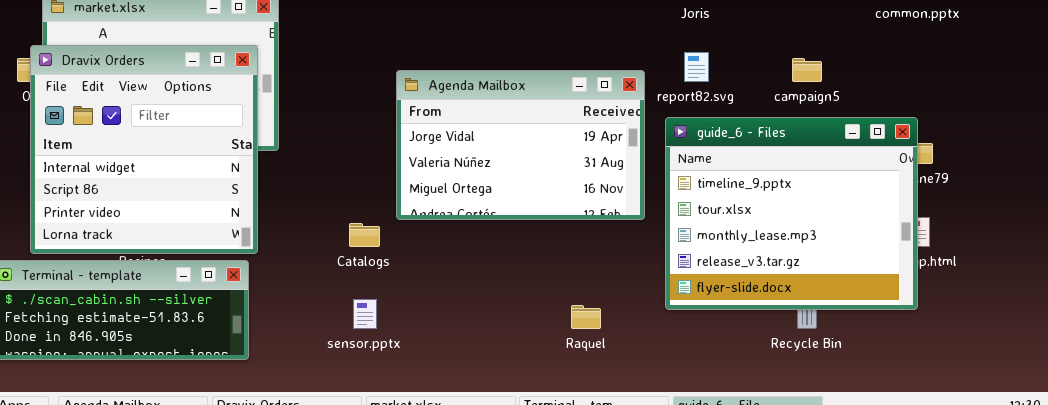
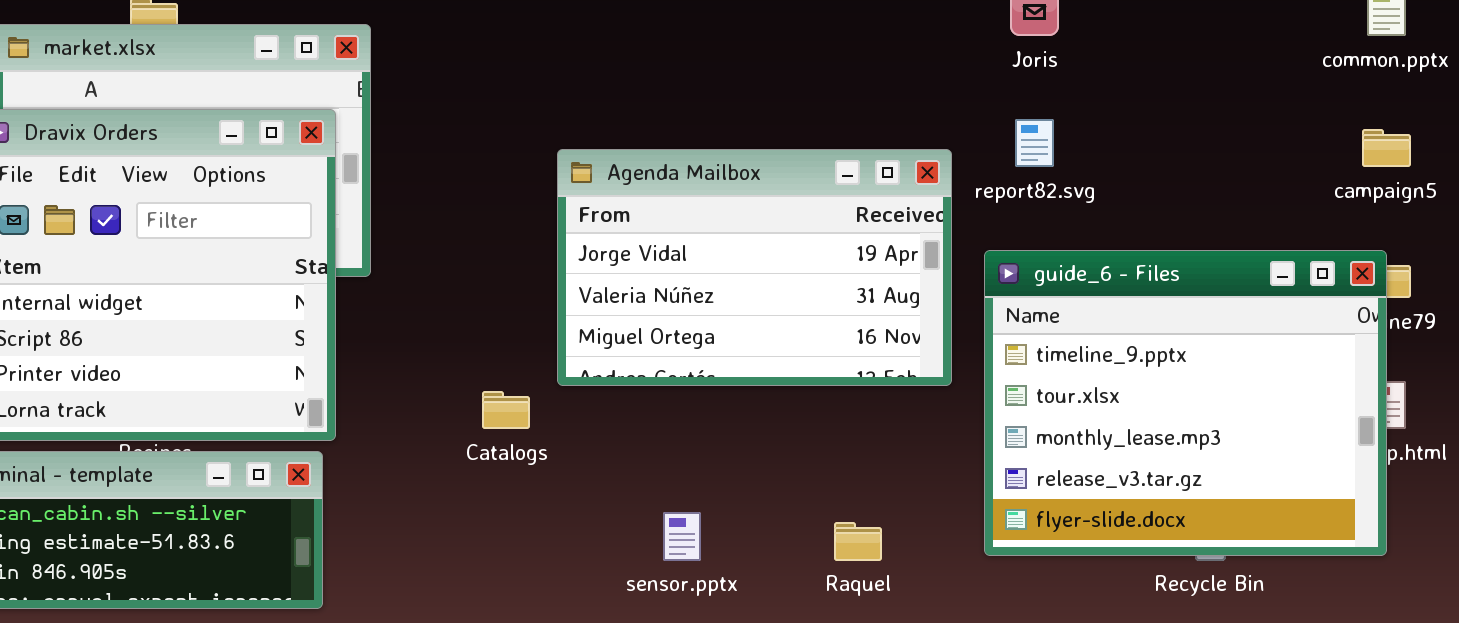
campaign5: [792,58,822,82] -> [1362,129,1411,167], moved
guide_6 - Files: [665,117,918,310] -> [984,250,1387,556], moved
sensor.pptx: [353,299,377,329] -> [663,512,701,561], moved

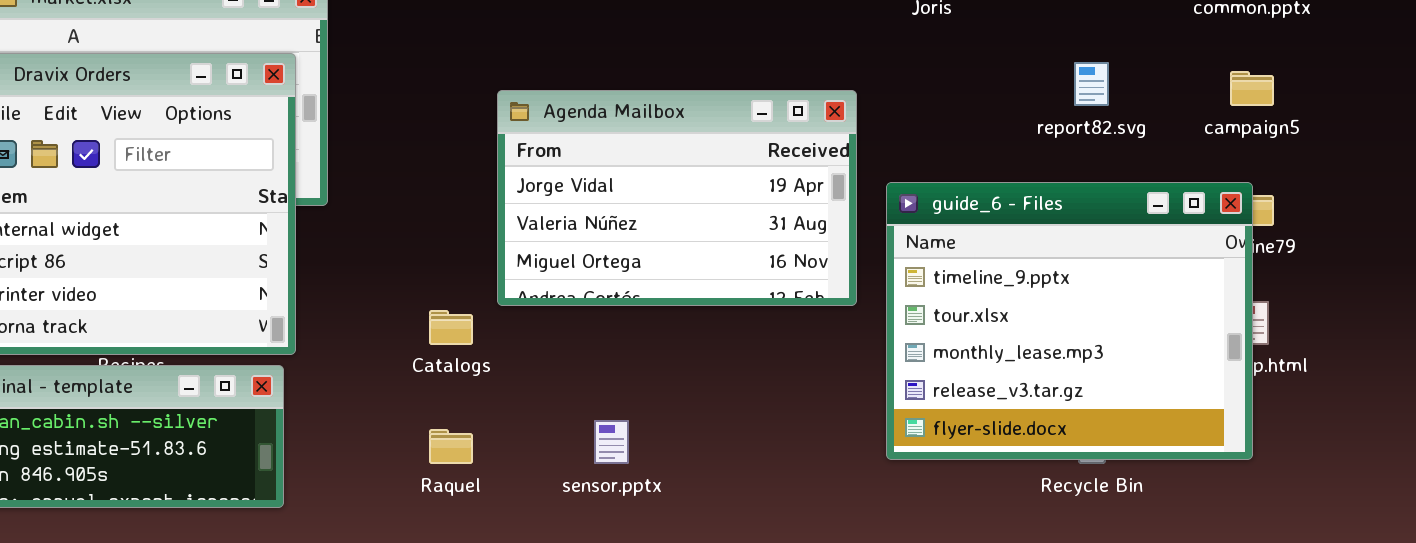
report82.svg: [1015,119,1054,167] -> [1074,62,1109,106], moved
Raquel: [834,522,882,561] -> [429,429,473,464], moved

